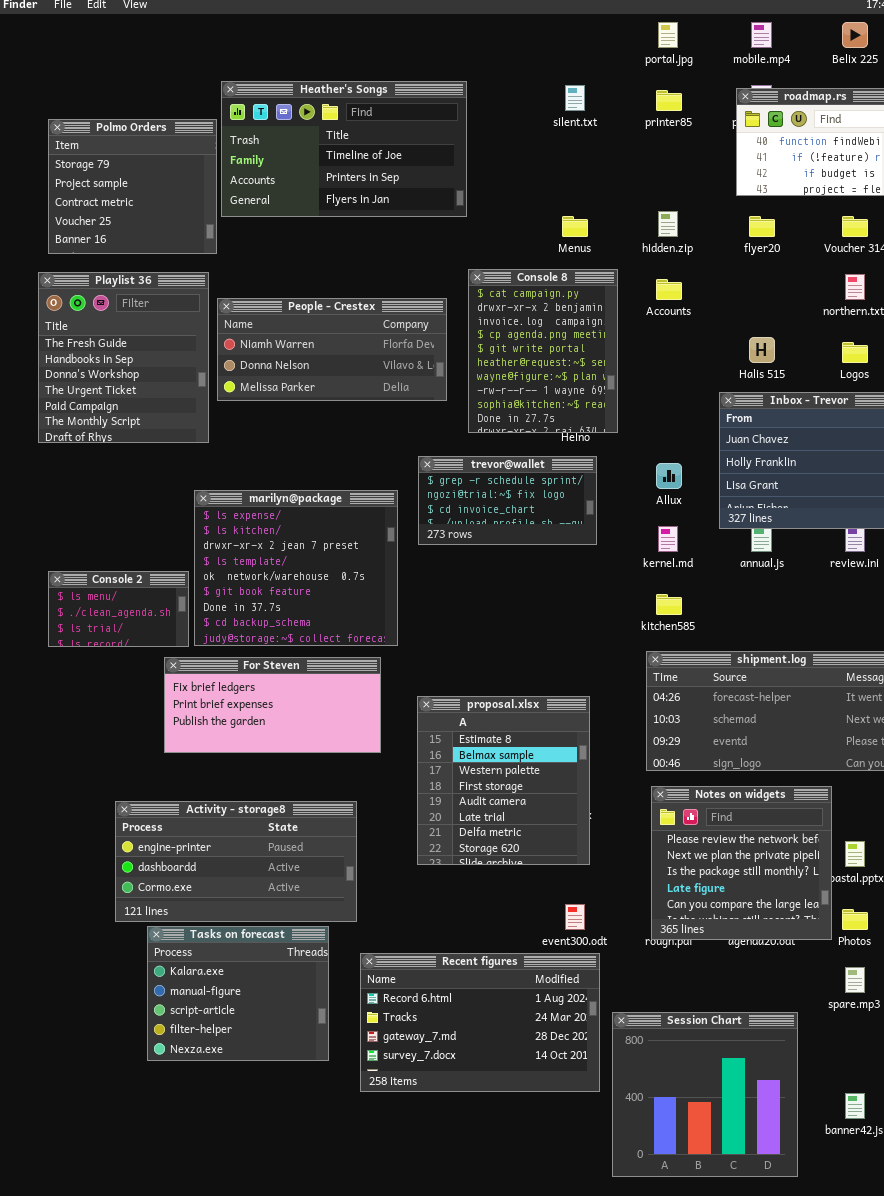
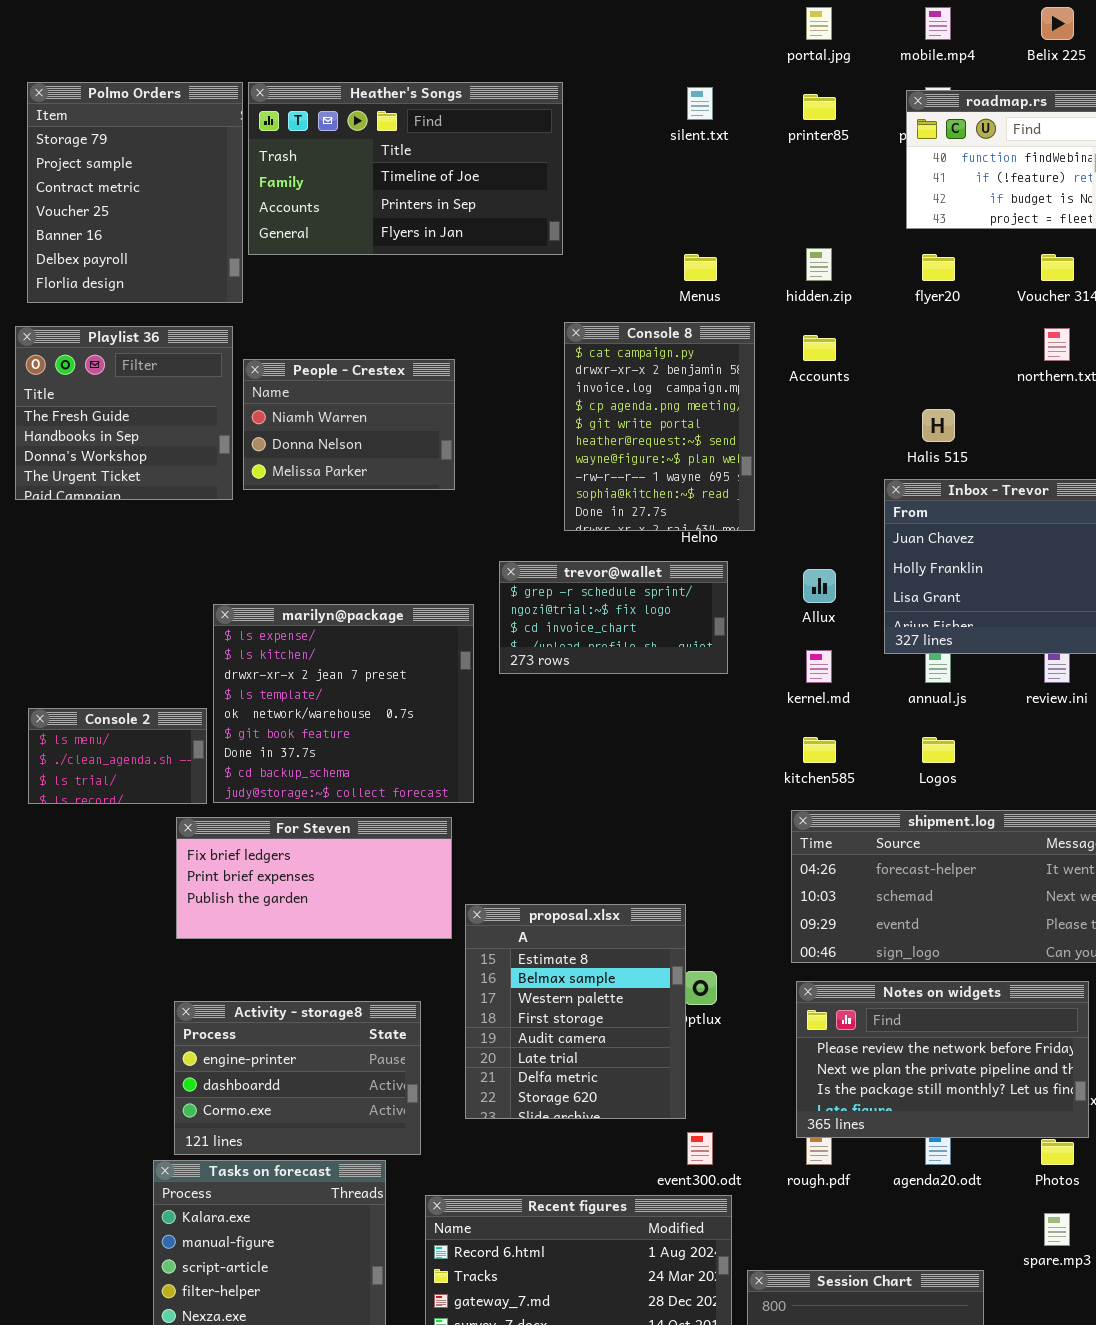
Polmo Orders: [48,119,217,254] -> [27,82,243,303], resized
Playlist 36: [38,272,209,443] -> [15,326,233,500], resized
People - Crestex: [217,298,447,401] -> [243,359,455,490], resized
Logos: [842,342,868,363] -> [922,737,955,763], moved
proposal.xlsx: [417,696,590,865] -> [465,904,686,1119], moved
Notes on widgets: [651,786,832,940] -> [796,981,1089,1138], resized
Activity - storage8: [115,801,357,922] -> [174,1001,421,1155], resized

